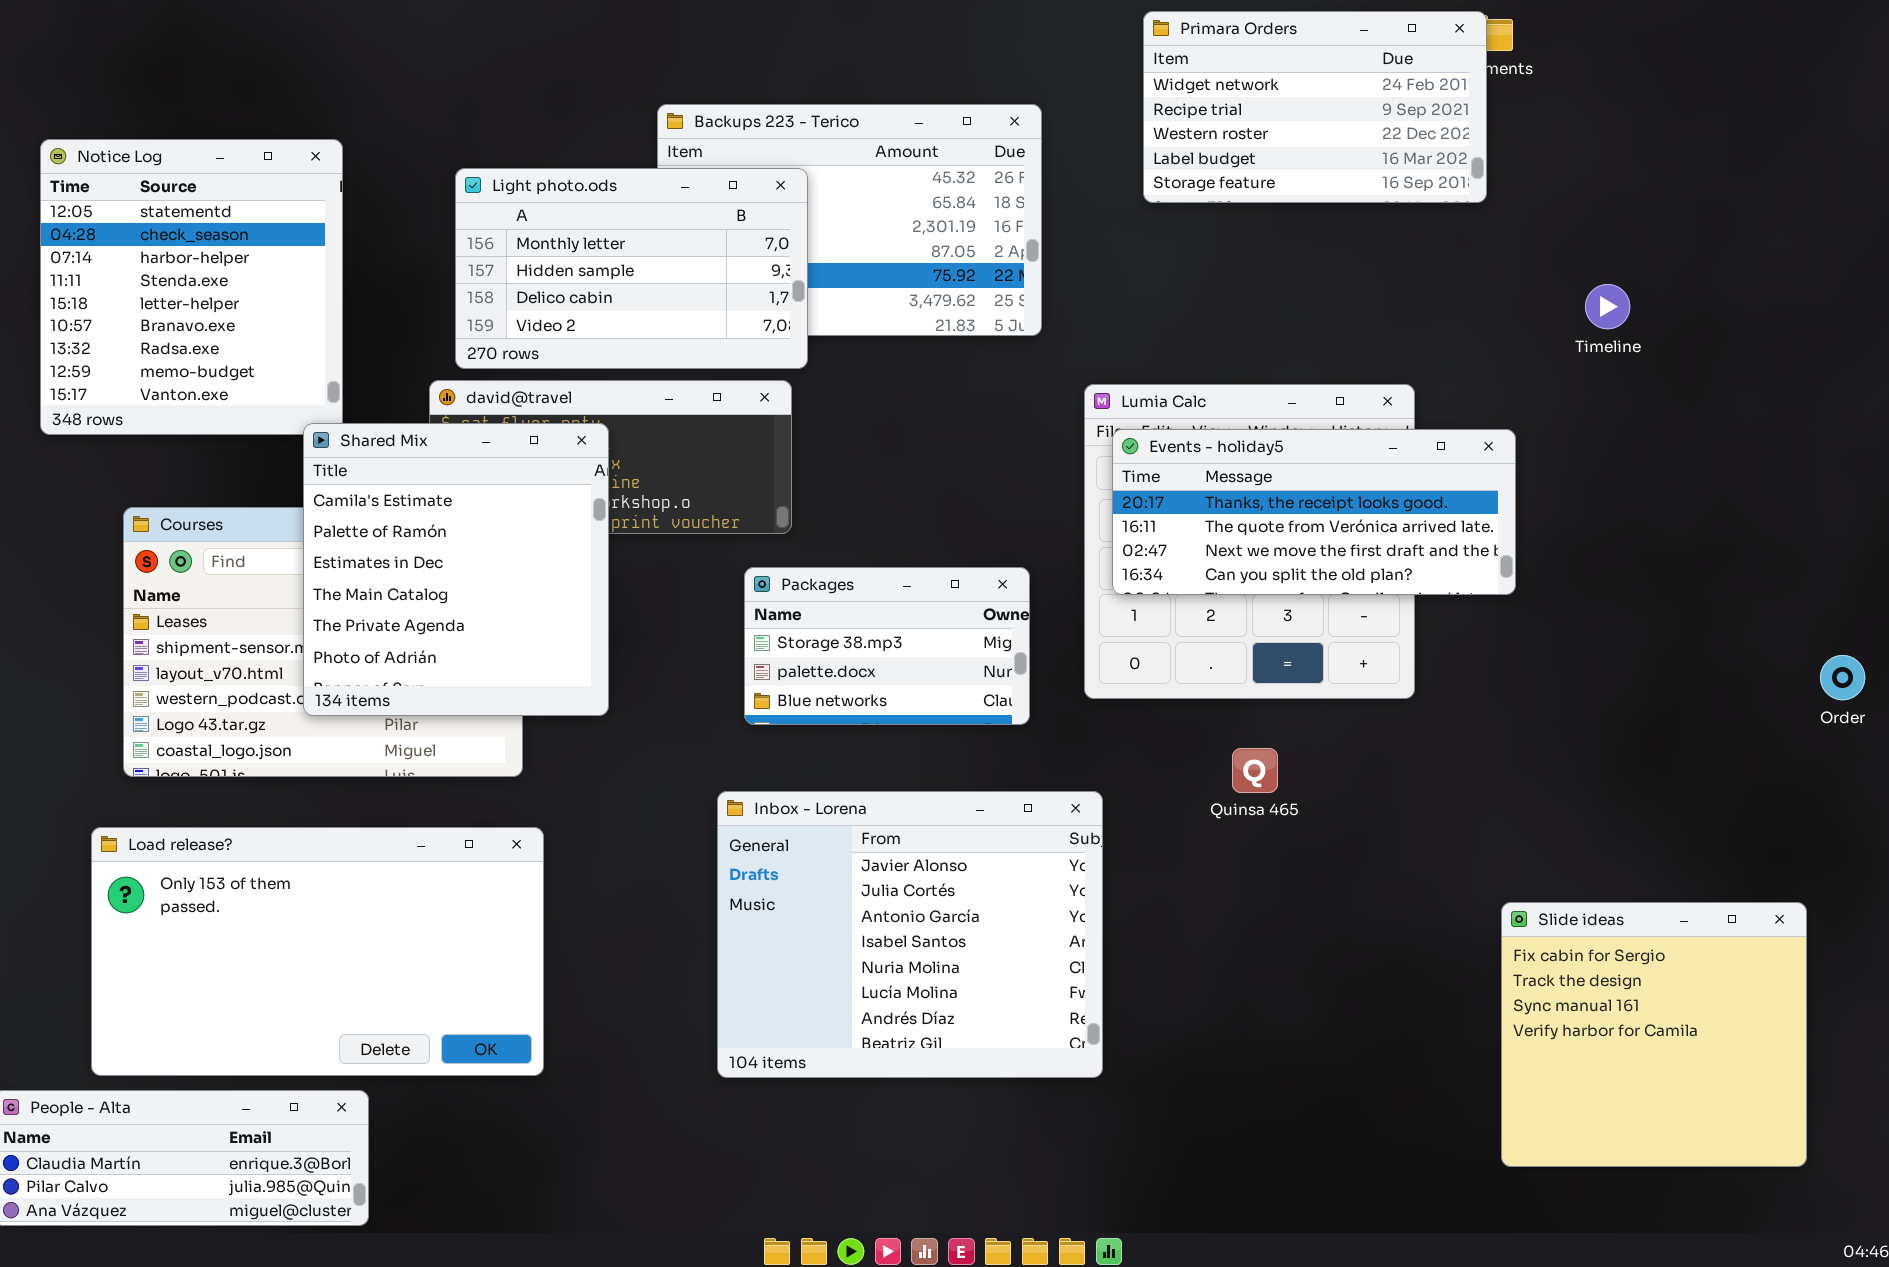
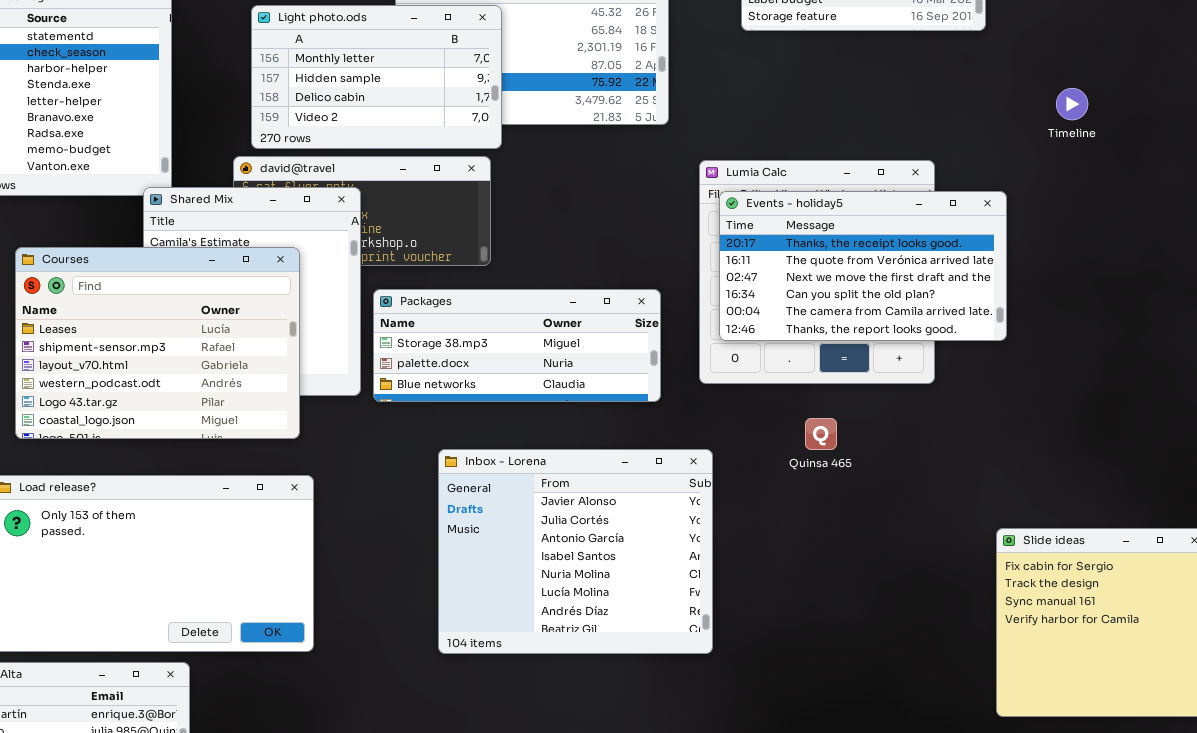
Events - holiday5: [1112,429,1516,595] -> [719,191,1007,341], resized
Courses: [123,507,523,777] -> [15,247,300,439], raised
Packages: [744,567,1030,725] -> [373,289,661,402], resized

